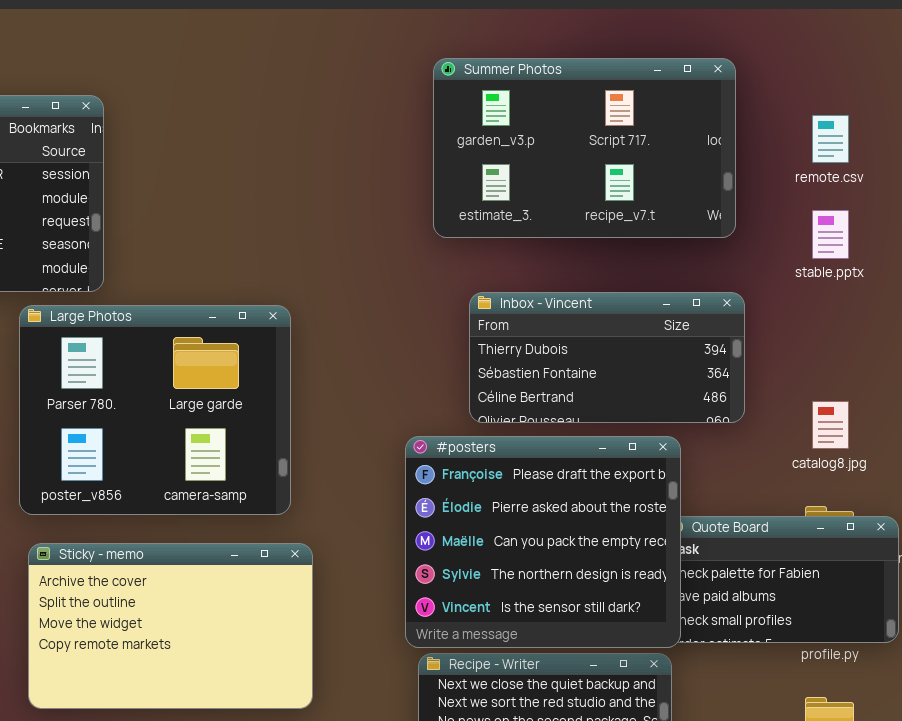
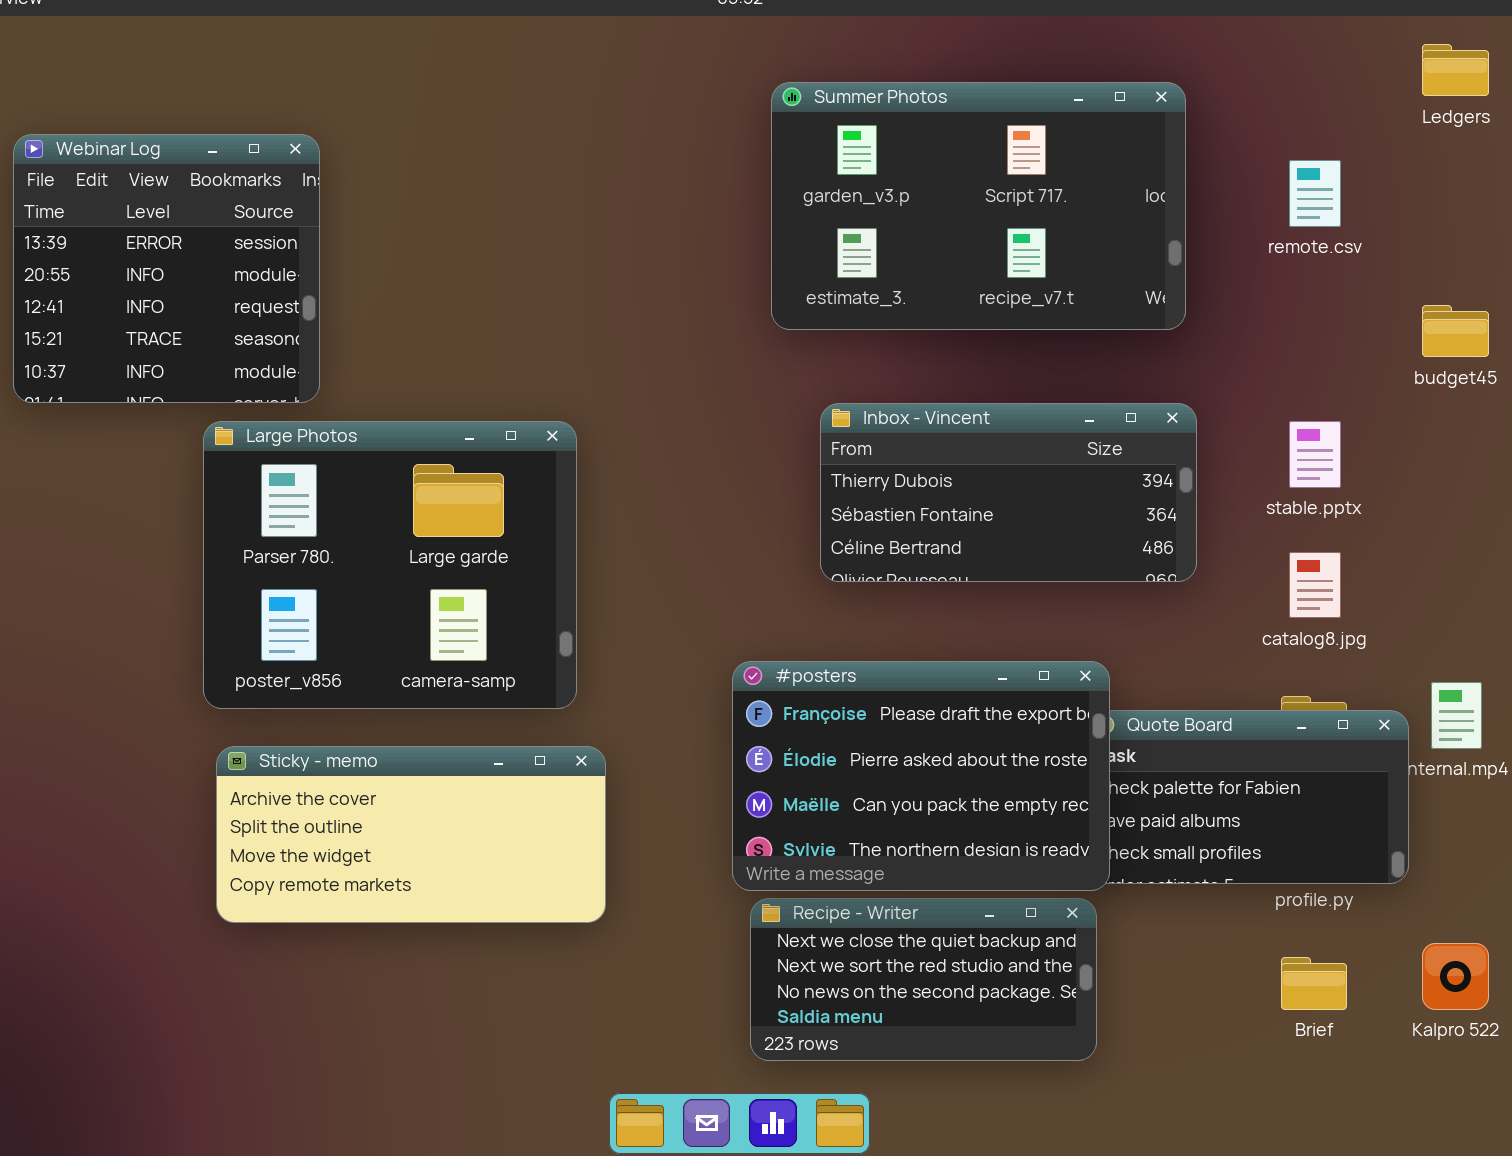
stable.pptx: [812,210,849,259] -> [1289,421,1341,488], moved
#posters: [405,436,681,648] -> [732,661,1110,891], resized
Sticky - memo: [28,543,313,709] -> [216,746,606,923], resized

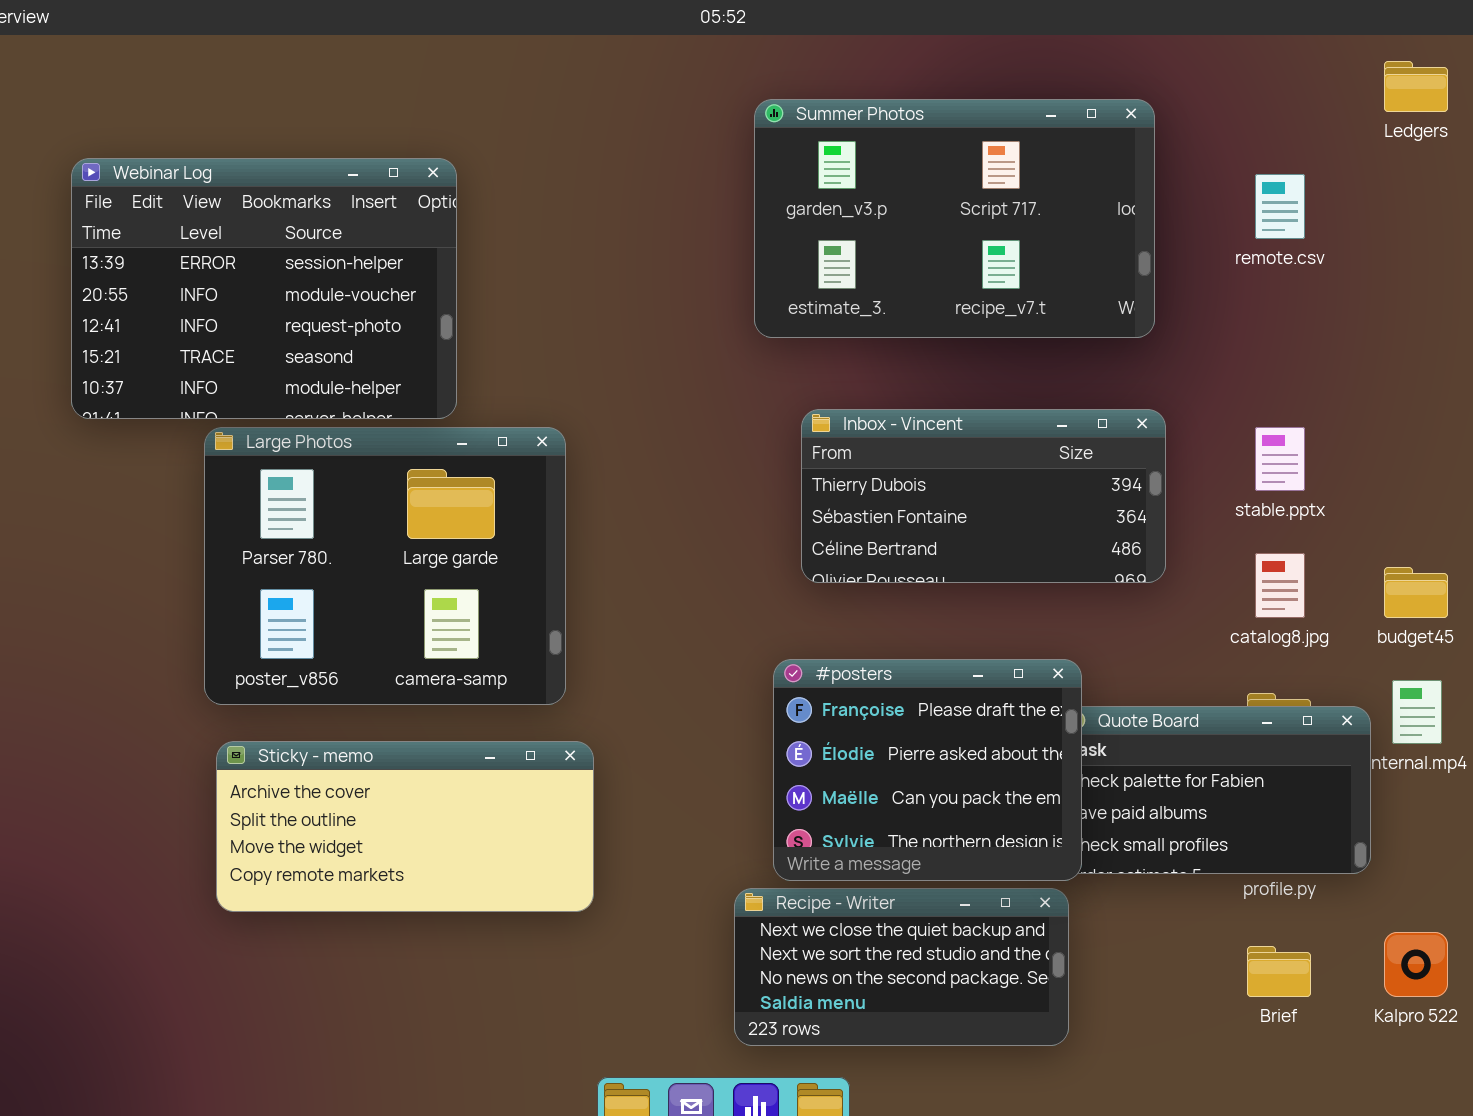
Webinar Log: [13,134,320,403] -> [71,158,457,419], moved, resized
budget45: [1422,305,1489,357] -> [1384,567,1448,618], moved
#posters: [732,661,1110,891] -> [773,659,1082,881], resized

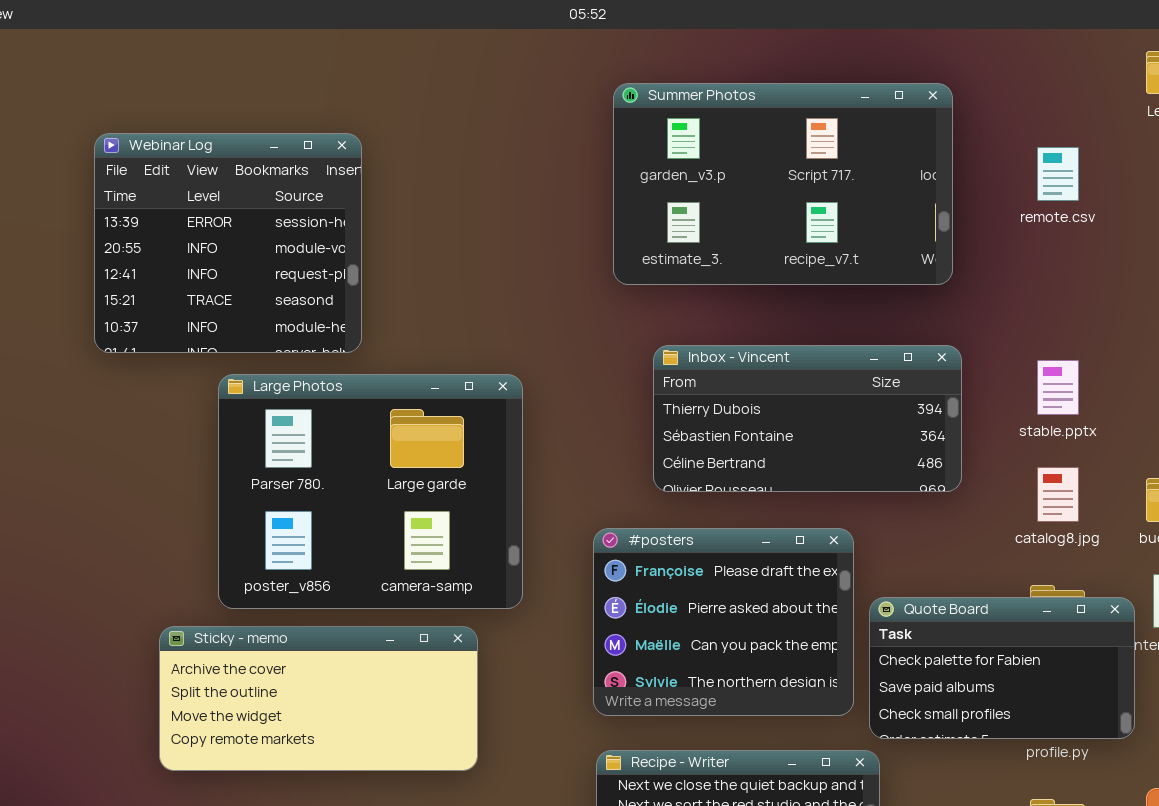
Webinar Log: [71,158,457,419] -> [94,133,362,353], resized
Large Photos: [204,427,566,705] -> [218,374,523,609], moved
#posters: [773,659,1082,881] -> [593,528,854,716], moved

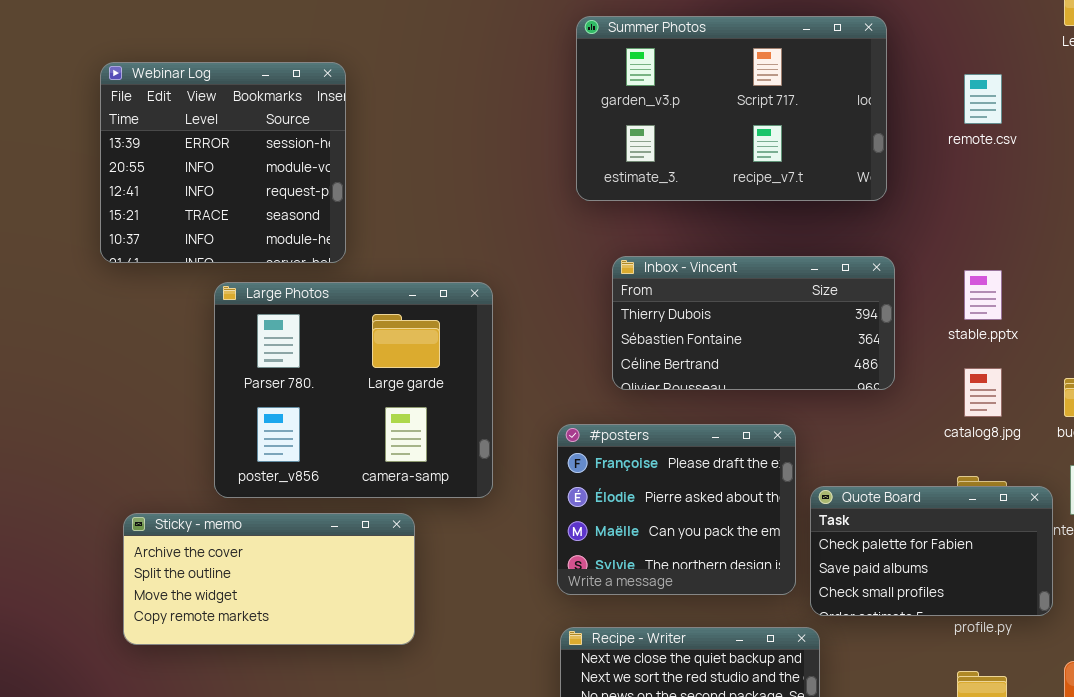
Sticky - memo: [159,626,478,771] -> [123,513,415,645], moved

